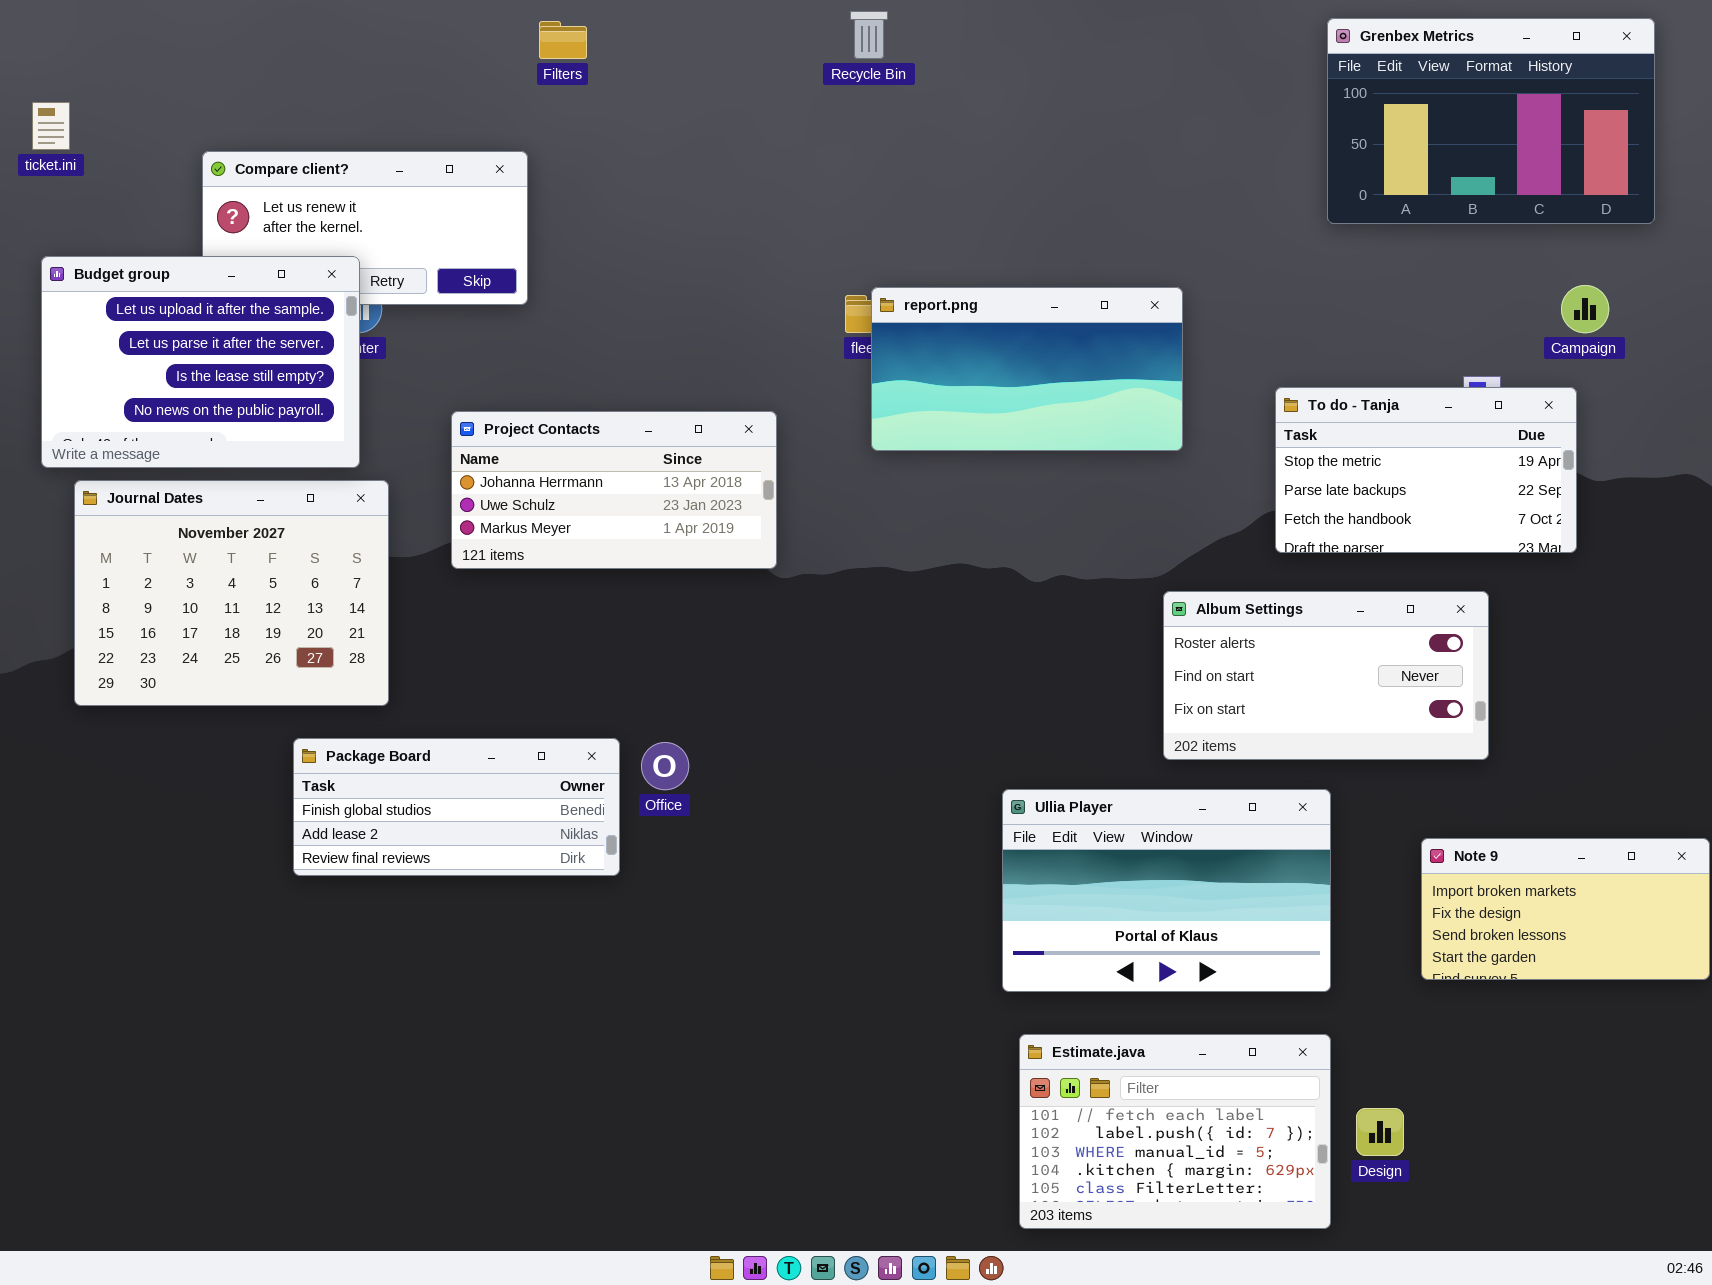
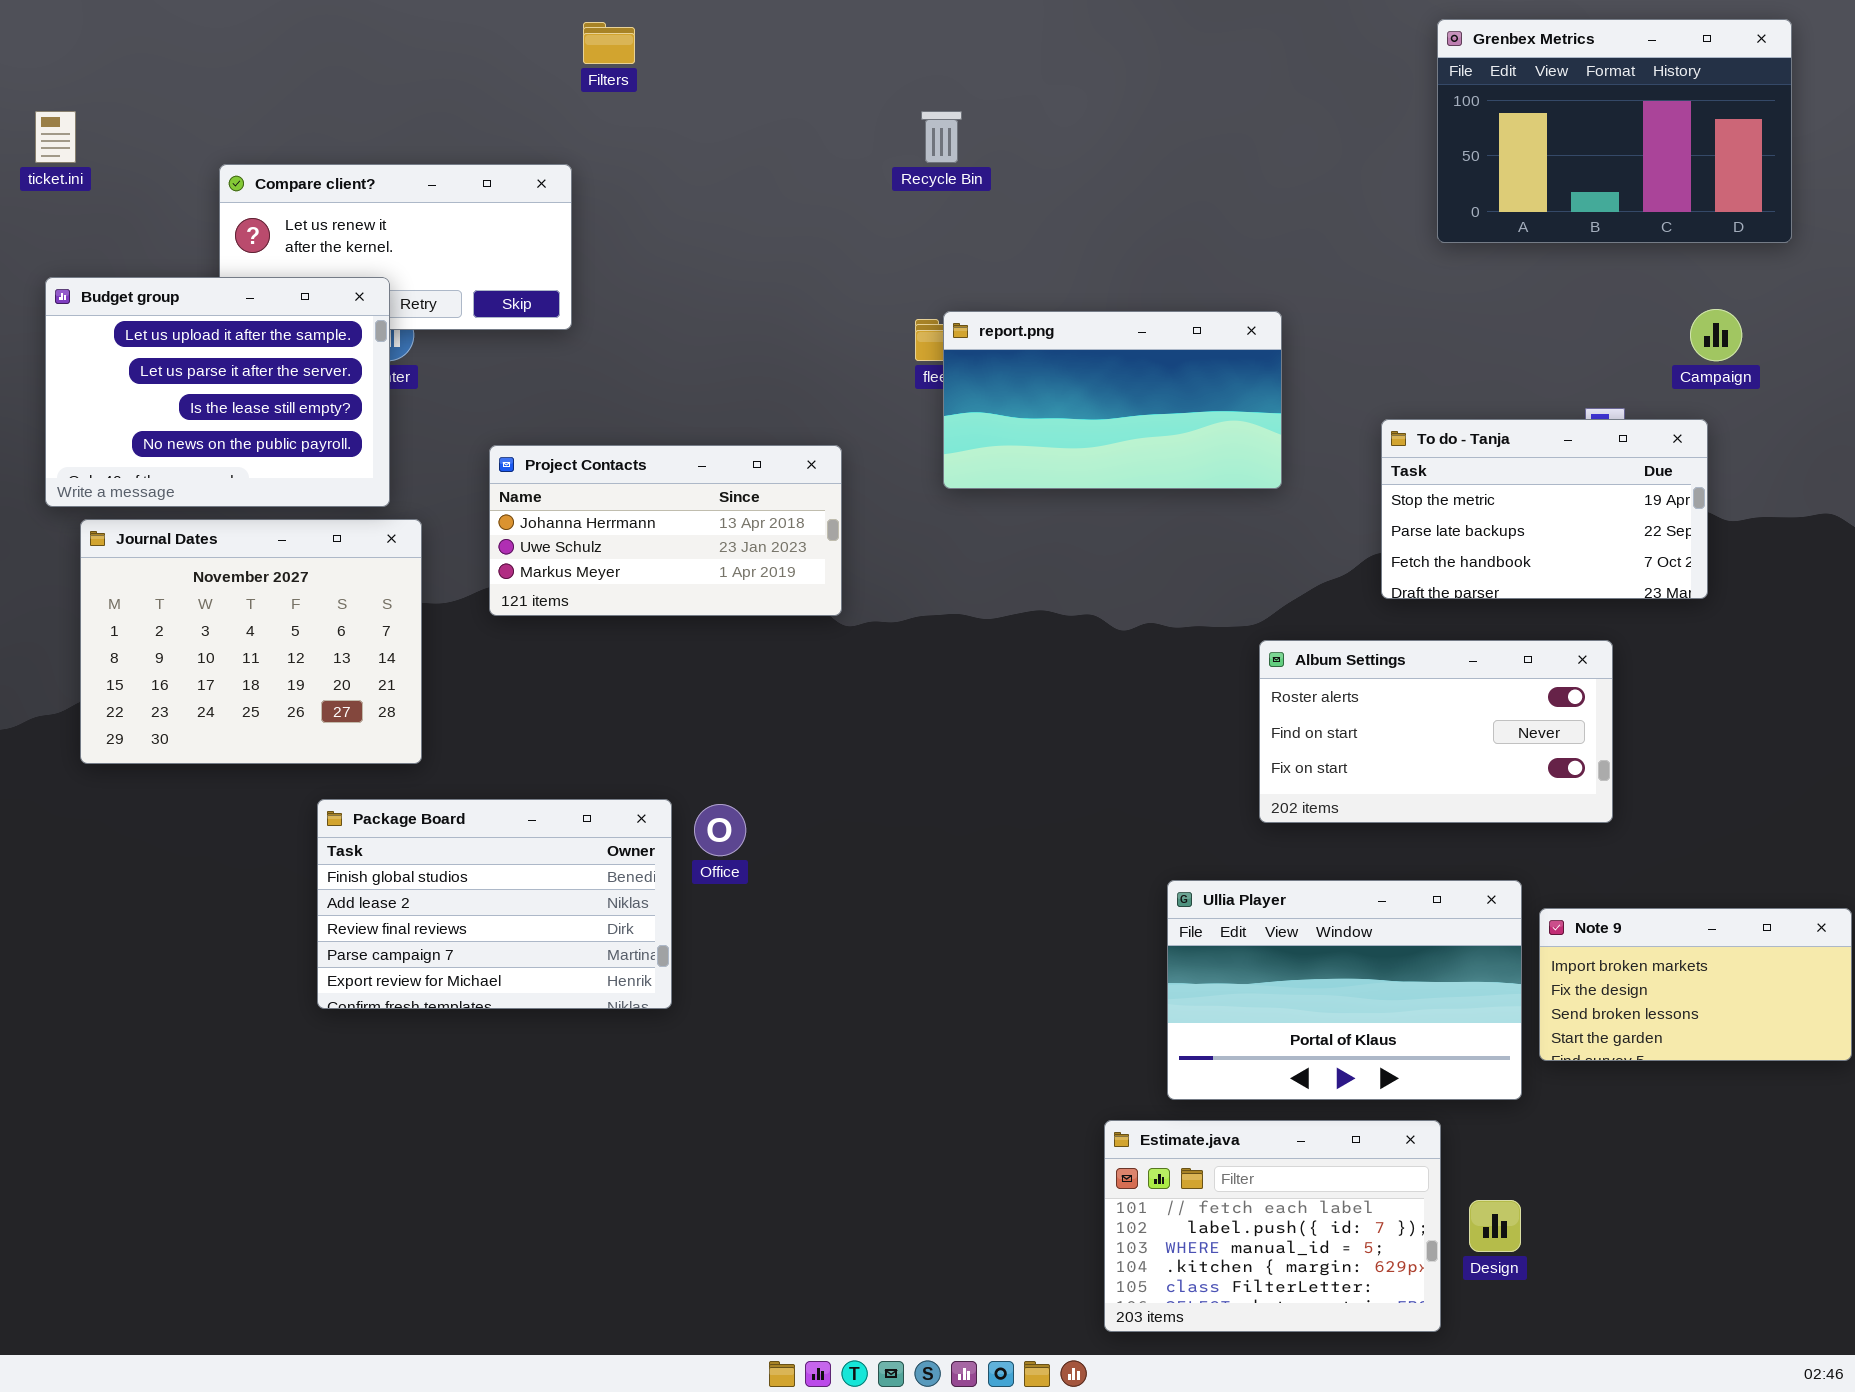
Recycle Bin: [850,11,888,59] -> [921,111,962,163], moved
Package Board: [293,738,620,876] -> [317,799,672,1009], resized
Ullia Player: [1002,789,1331,992] -> [1167,880,1522,1100], moved

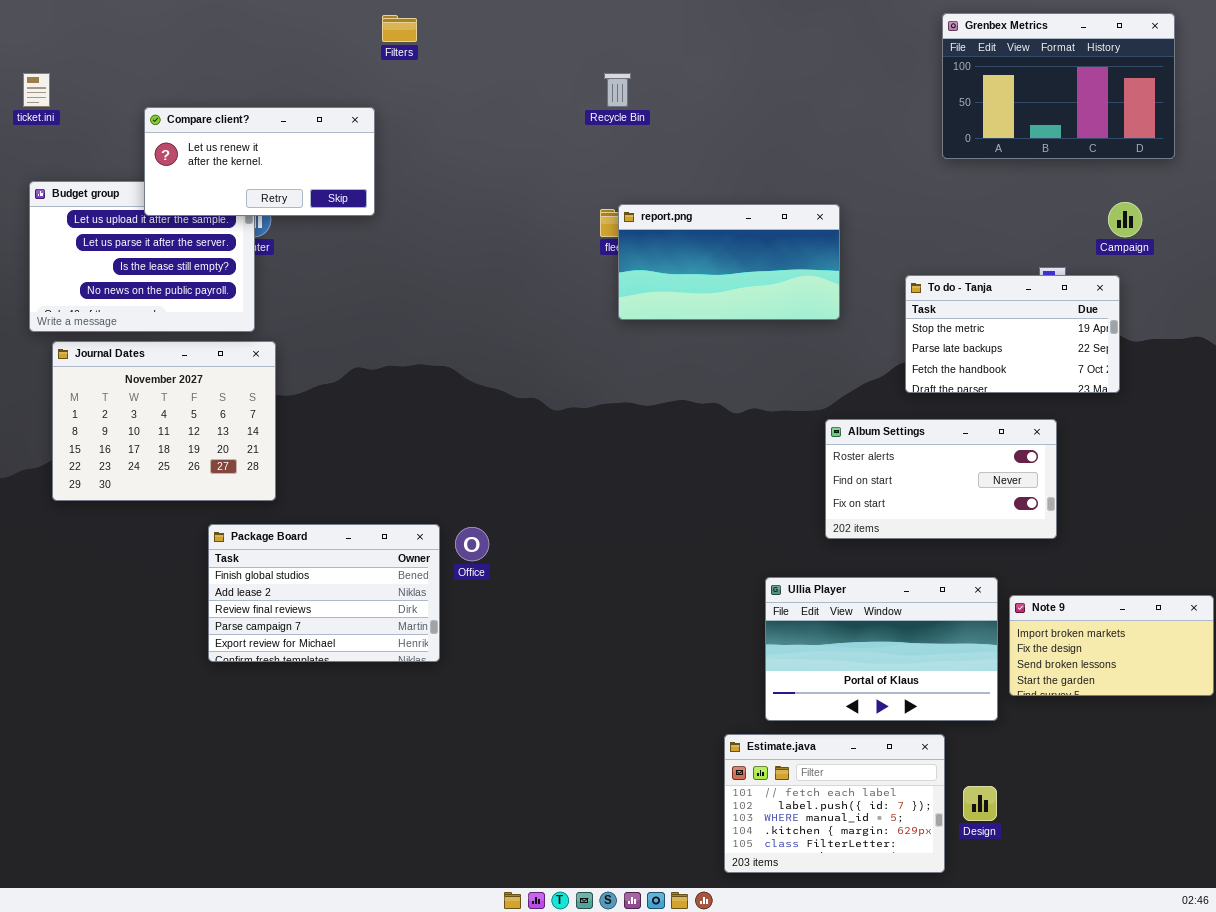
Compare client?: [219,164,572,330] -> [144,107,375,216], raised
Project Contacts: [489,445,842,616] -> none, closed

